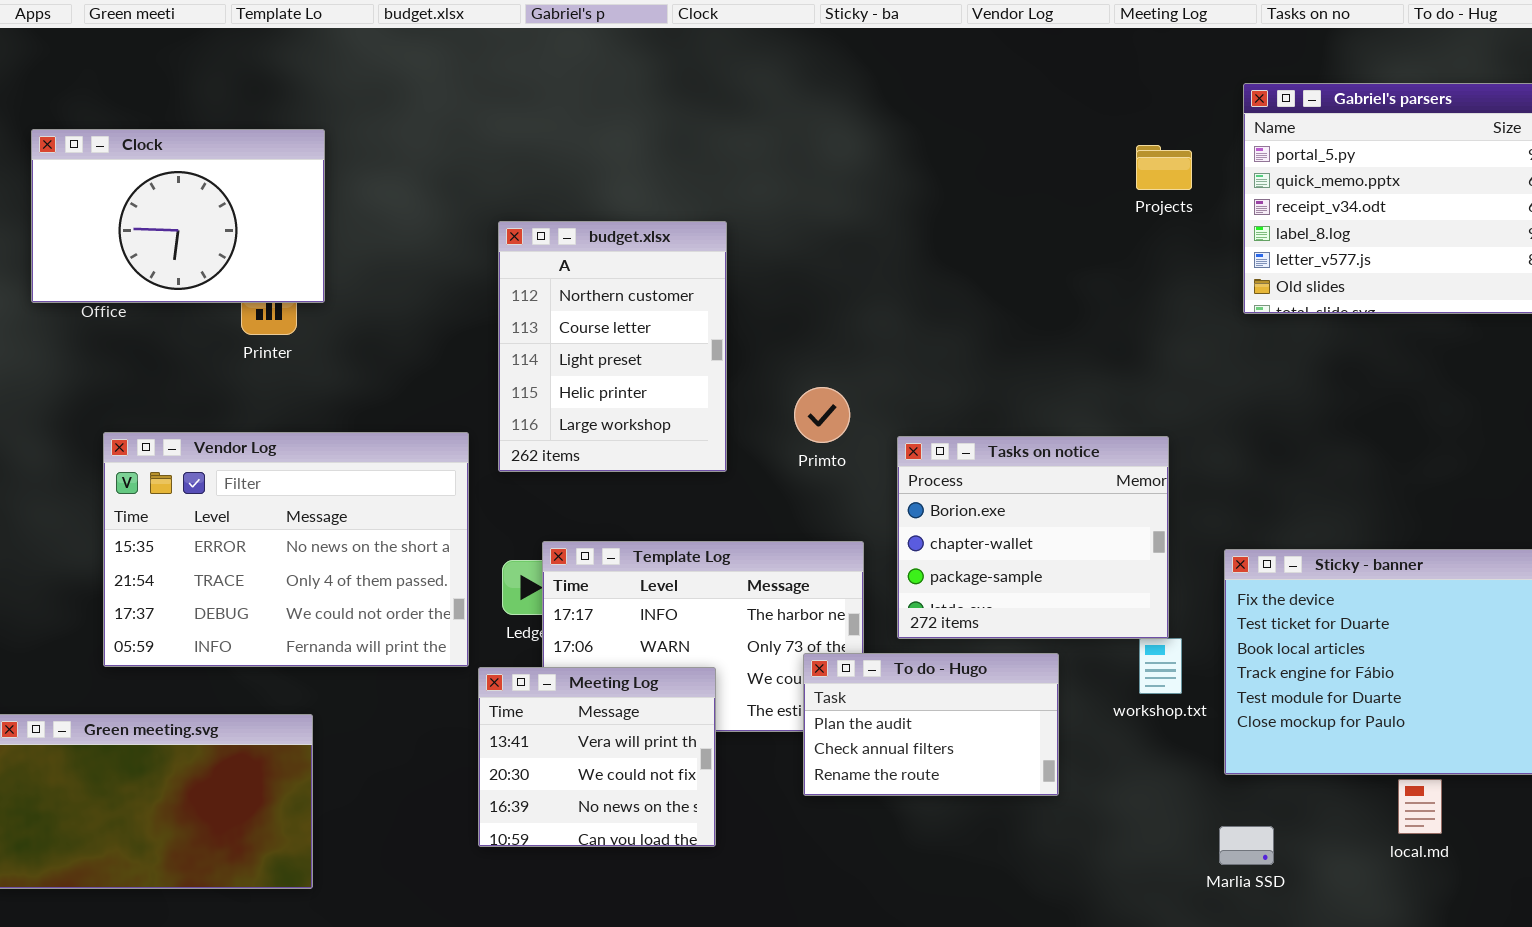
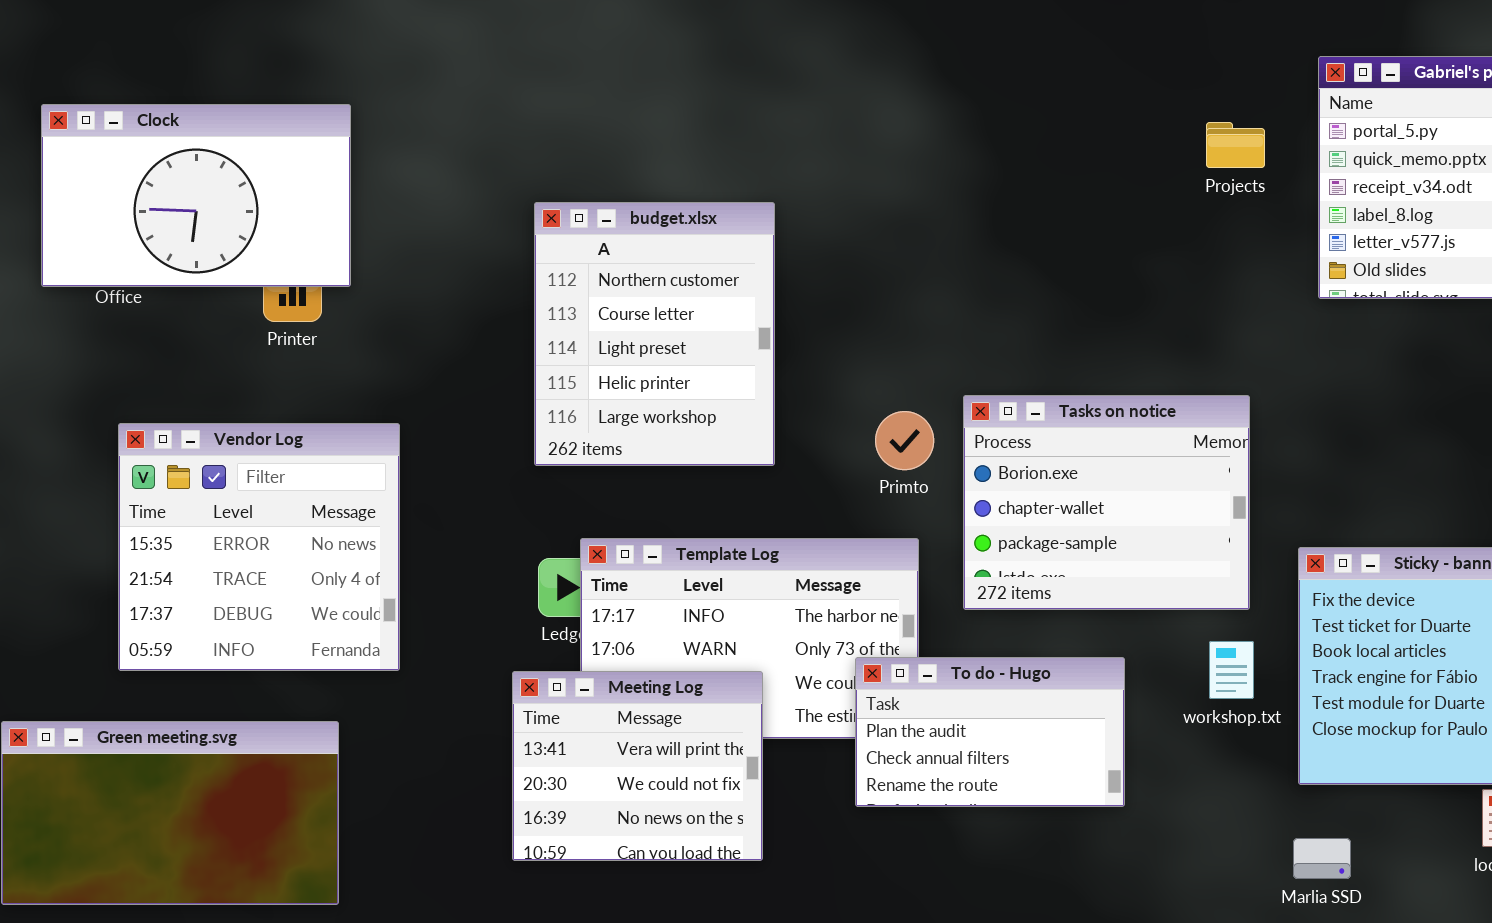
Primto: [794,387,850,443] -> [875,411,934,470], moved
Vendor Log: [103,432,469,667] -> [118,423,400,671], resized
Tasks on notice: [897,436,1169,639] -> [963,395,1250,610], moved

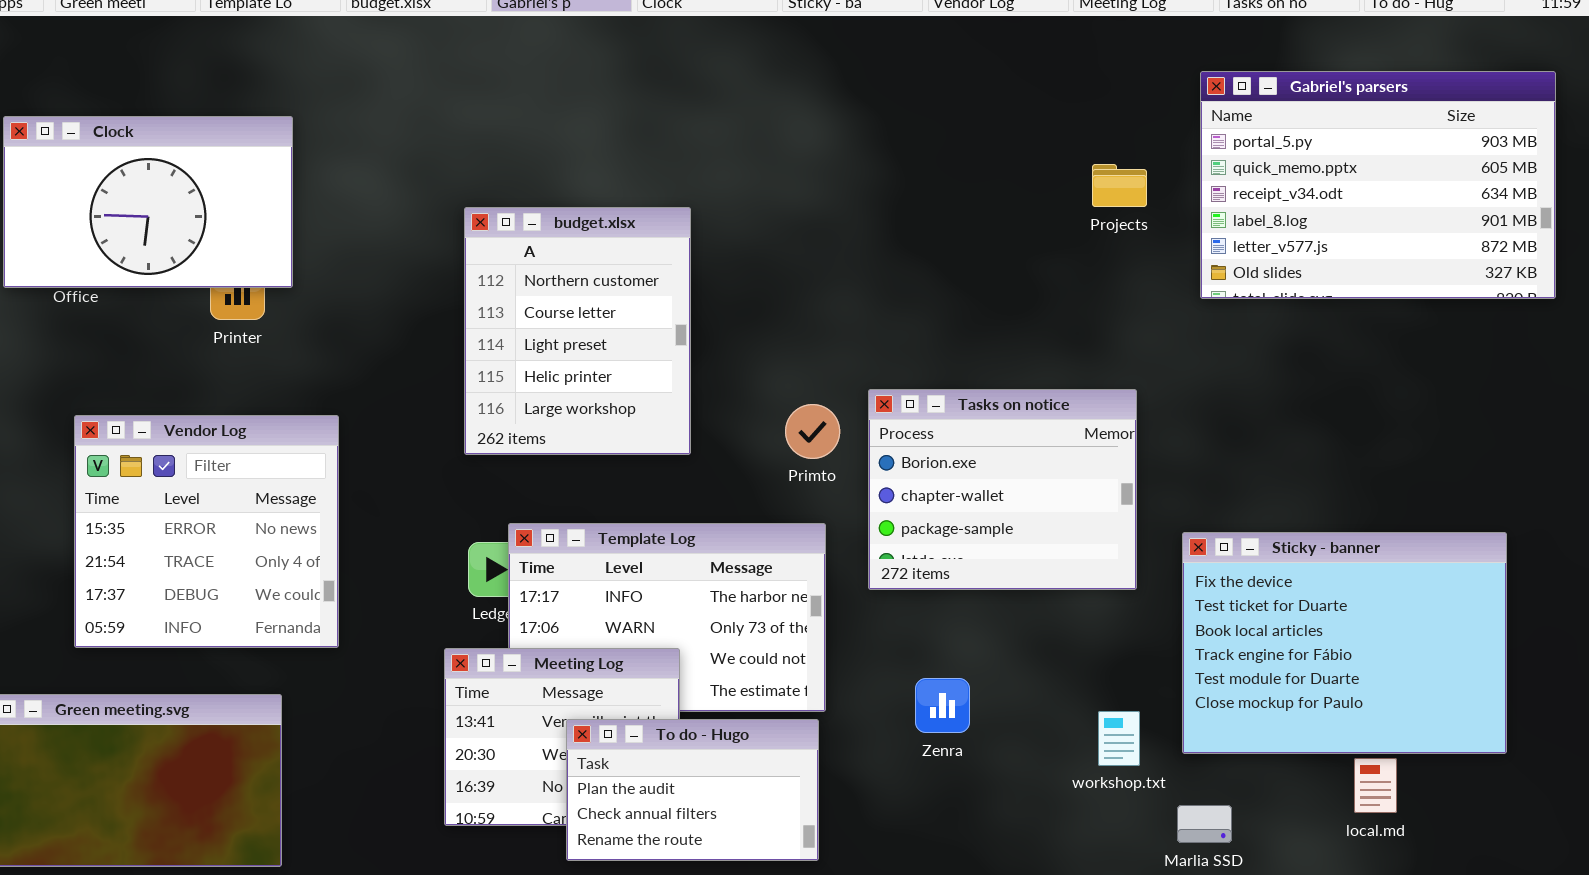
Projects: [1206,122,1265,168] -> [1092,164,1147,207], moved
workshop.txt: [1209,641,1254,699] -> [1098,711,1140,766], moved
To do - Hugo: [855,657,1125,807] -> [566,719,819,861], moved

